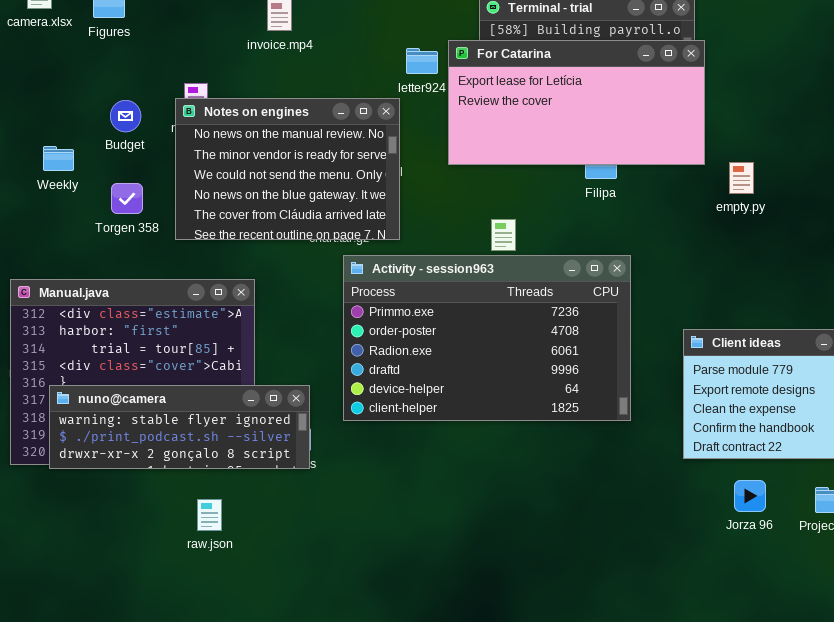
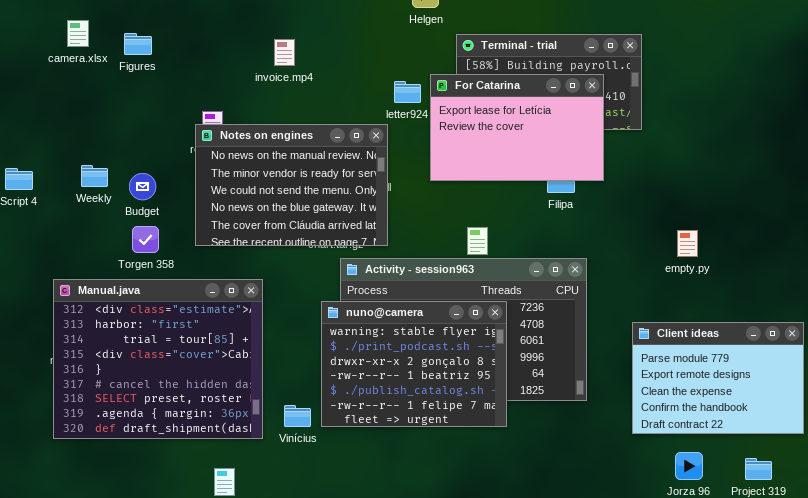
For Catarina: [448,40,705,165] -> [430,74,604,181], resized
Budget: [110,100,141,132] -> [129,173,156,200], moved
empty.py: [729,162,754,194] -> [677,230,698,257], moved
Torgen 358: [111,183,143,214] -> [132,226,159,253], moved
nuno@camera: [49,385,310,469] -> [321,301,507,427], moved, resized

